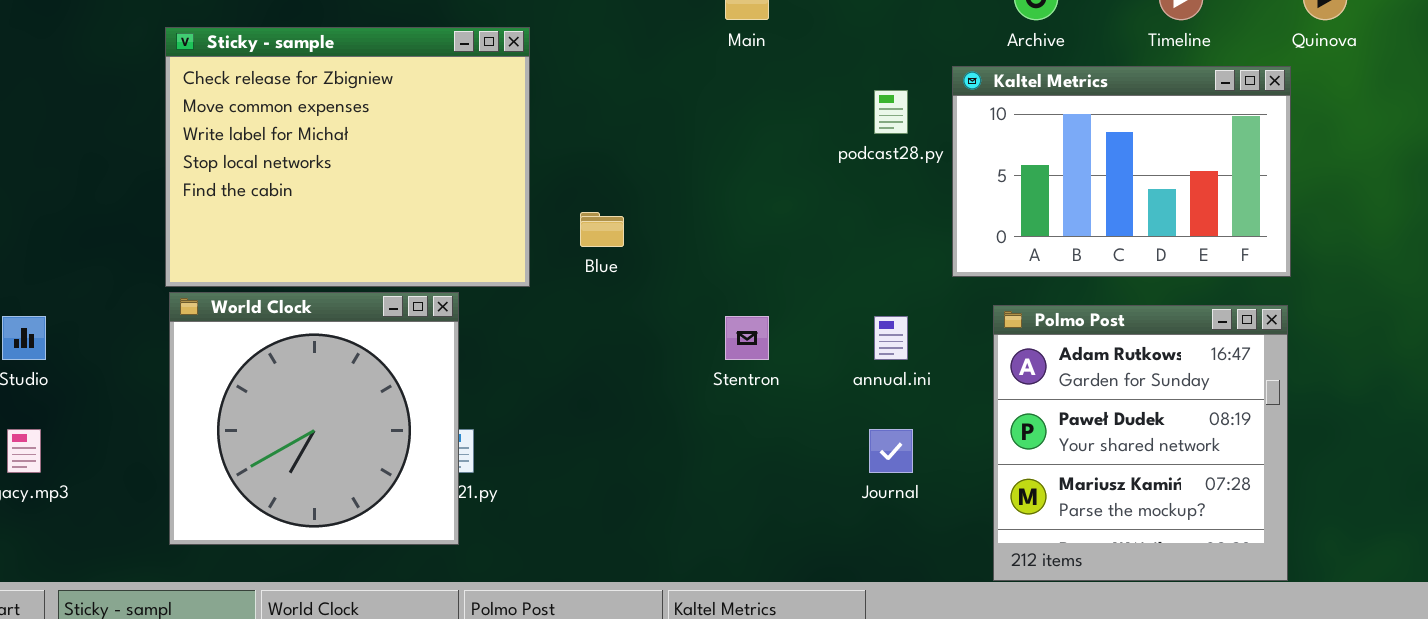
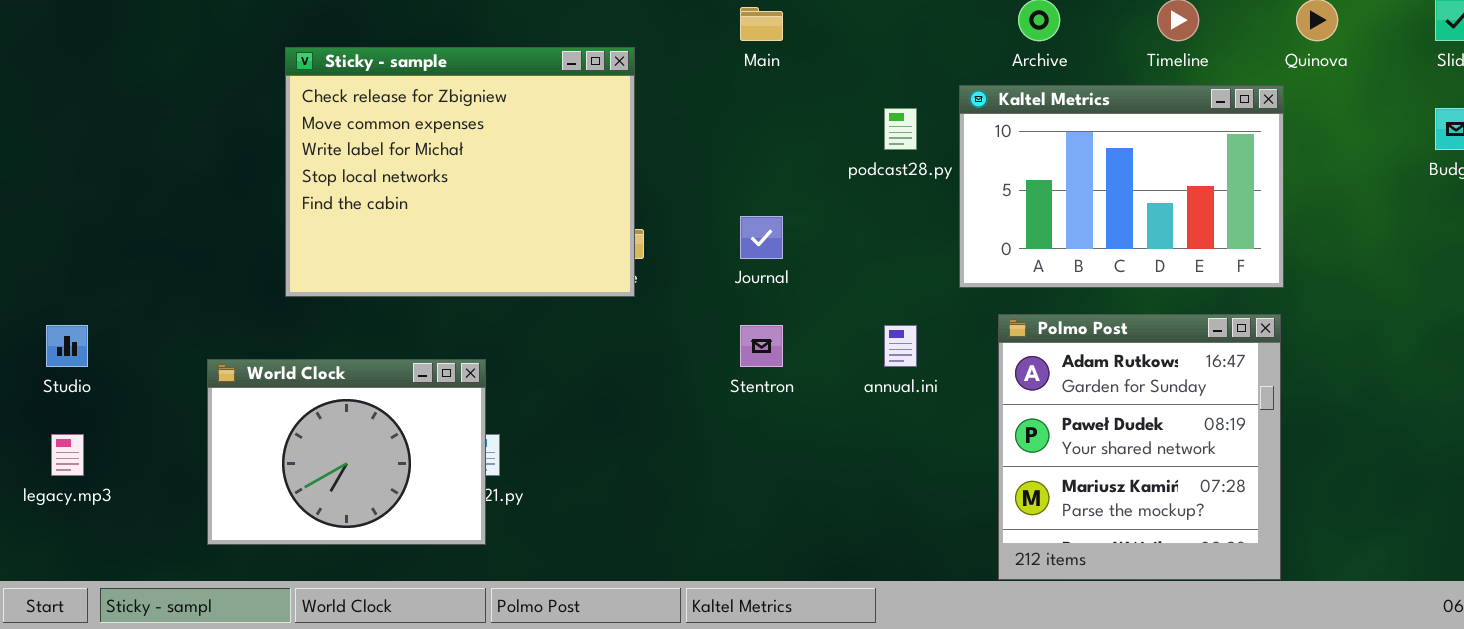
Sticky - sample: [165,27,530,287] -> [285,47,635,297], moved
World Clock: [169,292,459,545] -> [207,359,486,545], resized
Journal: [869,429,913,473] -> [740,216,783,259], moved

